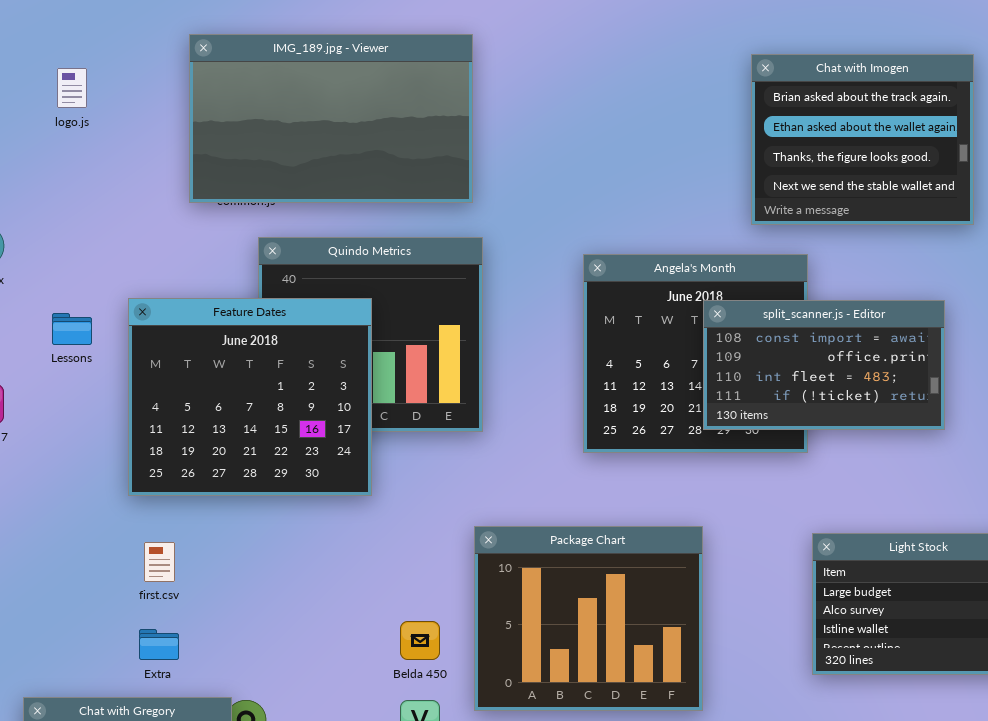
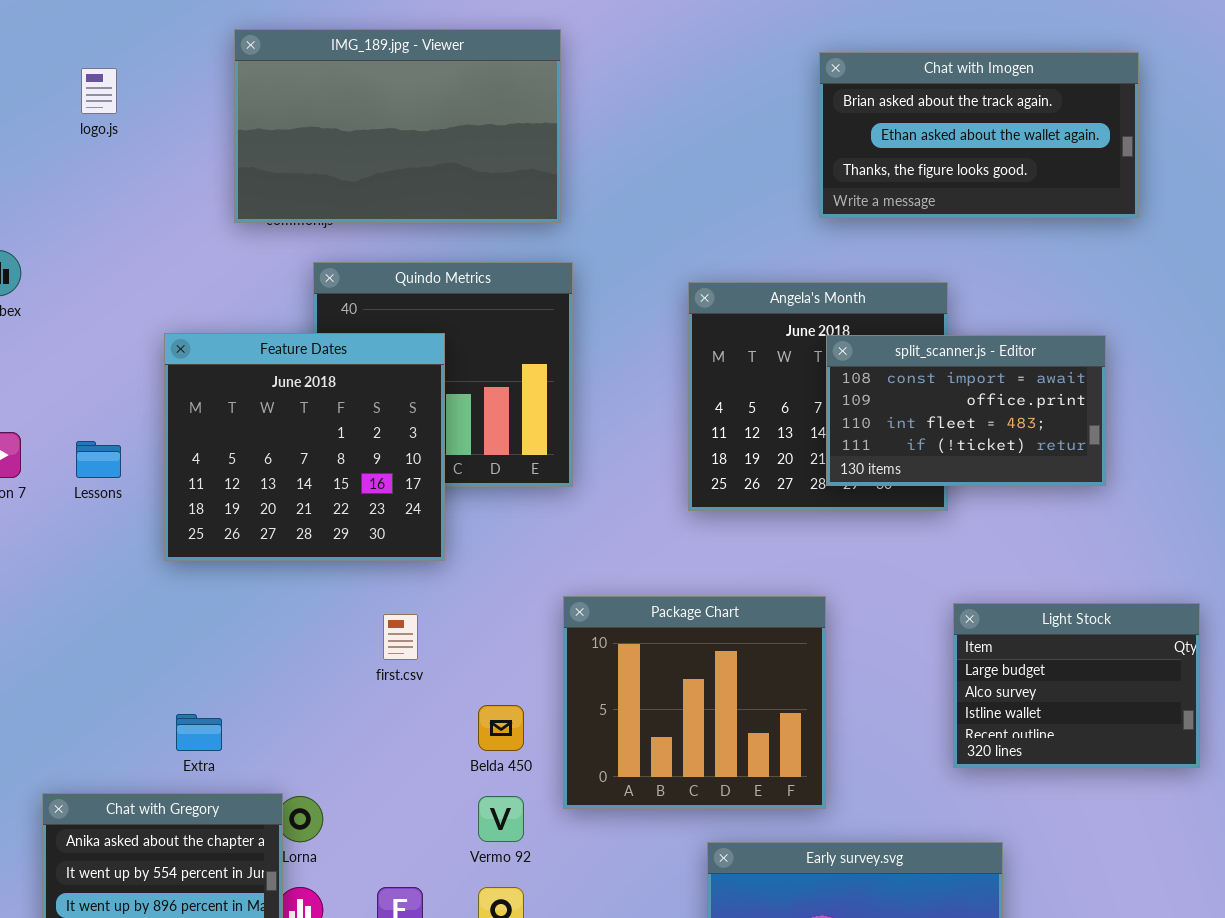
Chat with Imogen: [751,54,974,225] -> [819,52,1139,218], resized
Lessons: [52,313,92,345] -> [76,441,121,478], moved
first.csv: [144,542,175,582] -> [383,614,418,660], moved

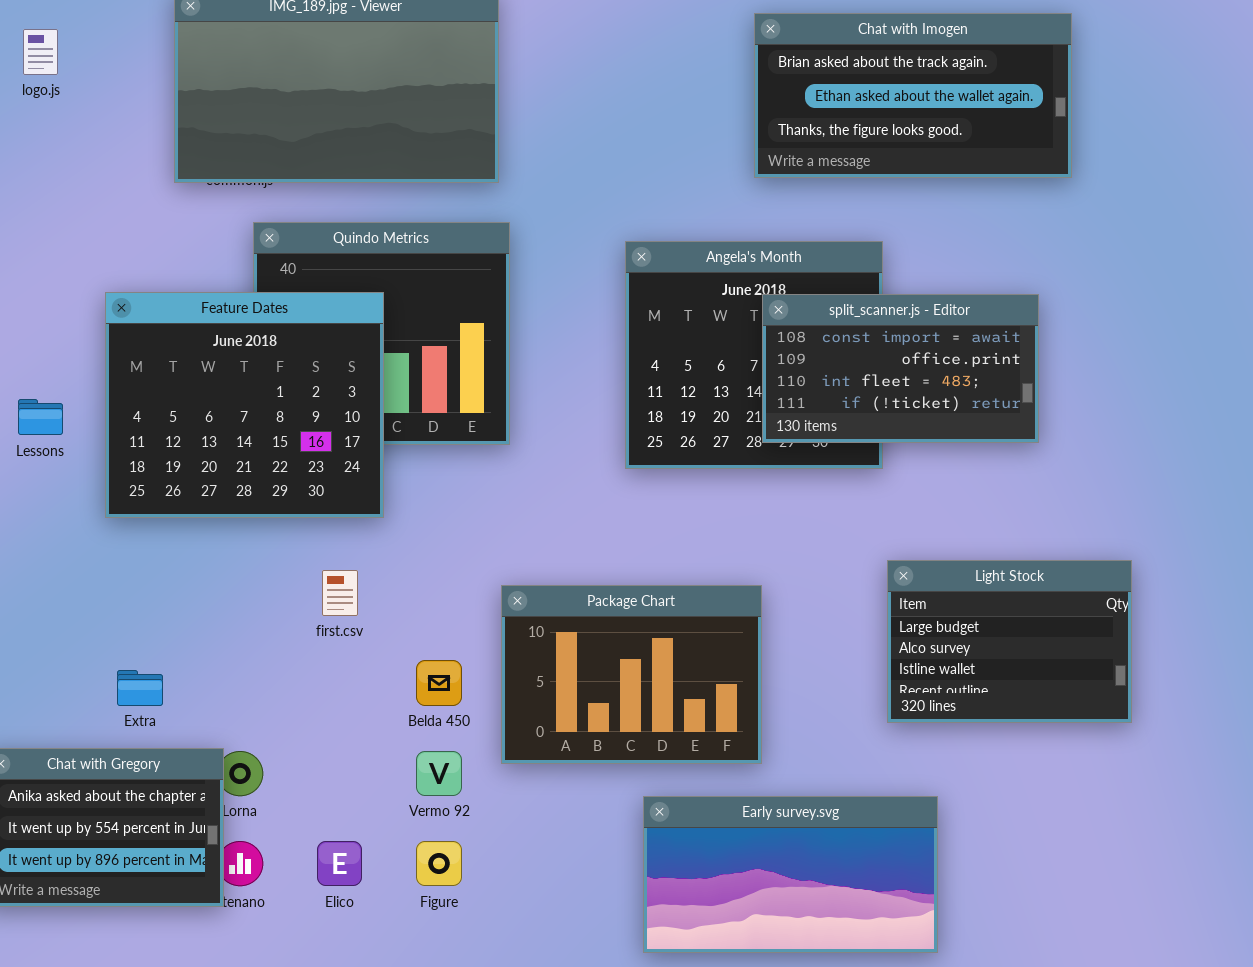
Package Chart: [563,596,826,809] -> [501,585,762,764], resized

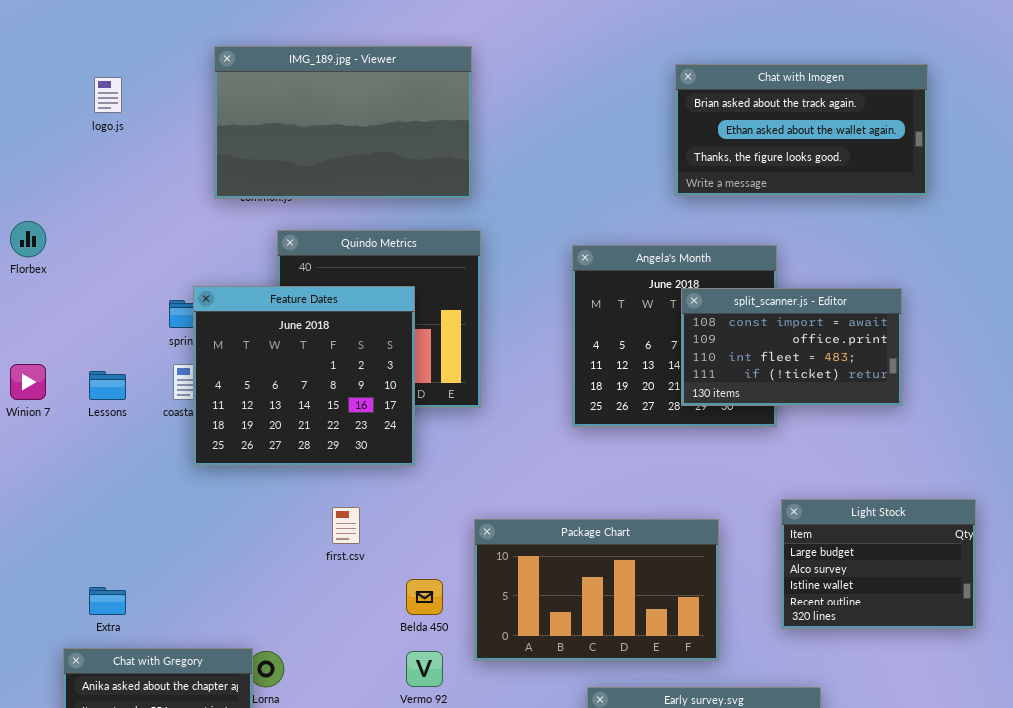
Feature Dates: [105,292,384,518] -> [193,286,415,466], moved
Package Chart: [501,585,762,764] -> [474,519,719,661], resized
Extra: [117,670,163,706] -> [89,587,126,615], moved

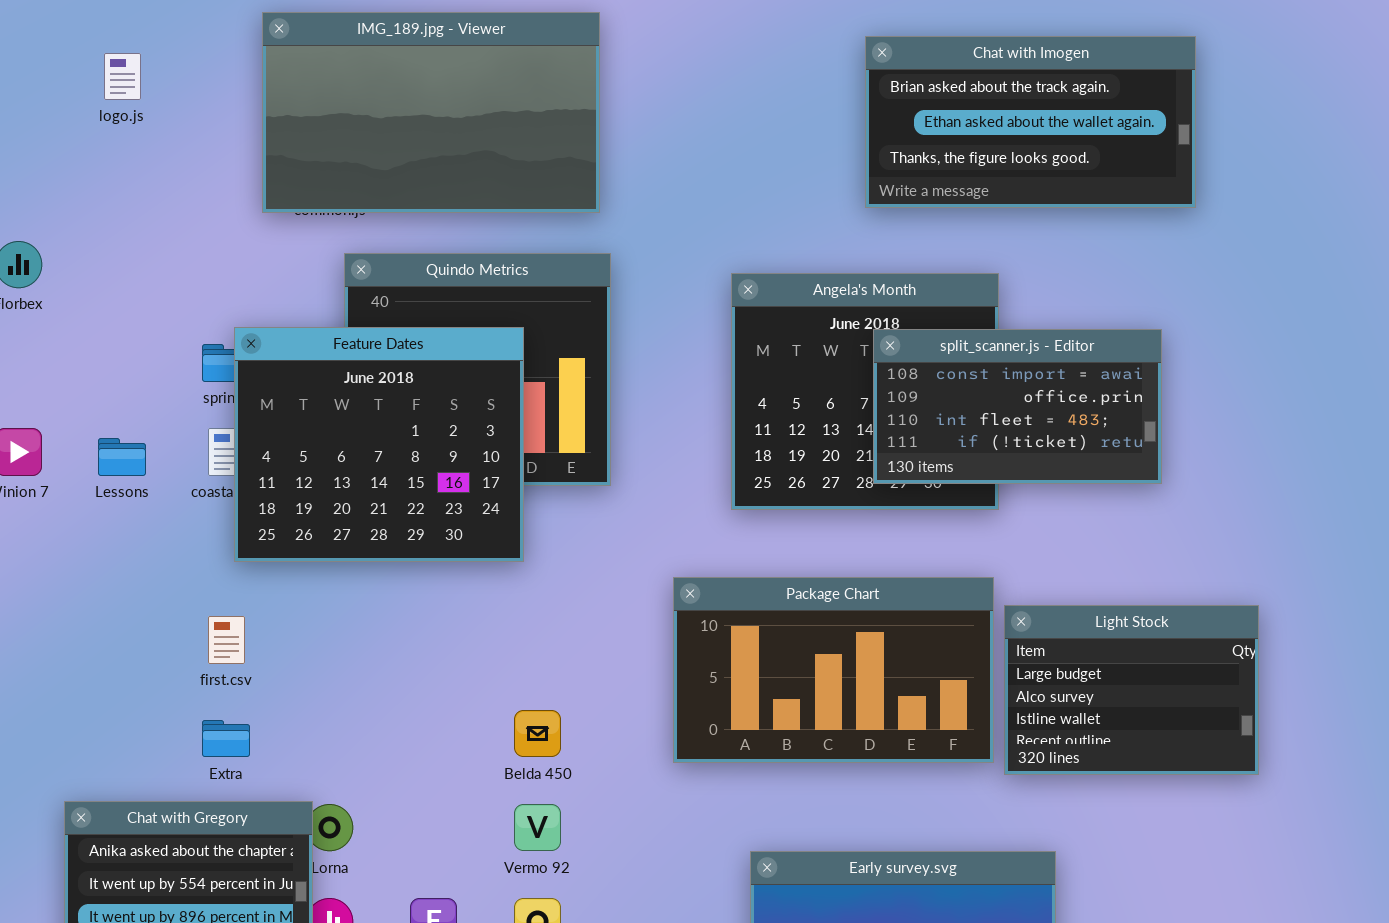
first.csv: [332,507,360,544] -> [208,616,245,664], moved
Package Chart: [474,519,719,661] -> [673,577,994,763], moved
Extra: [89,587,126,615] -> [202,720,250,757], moved

